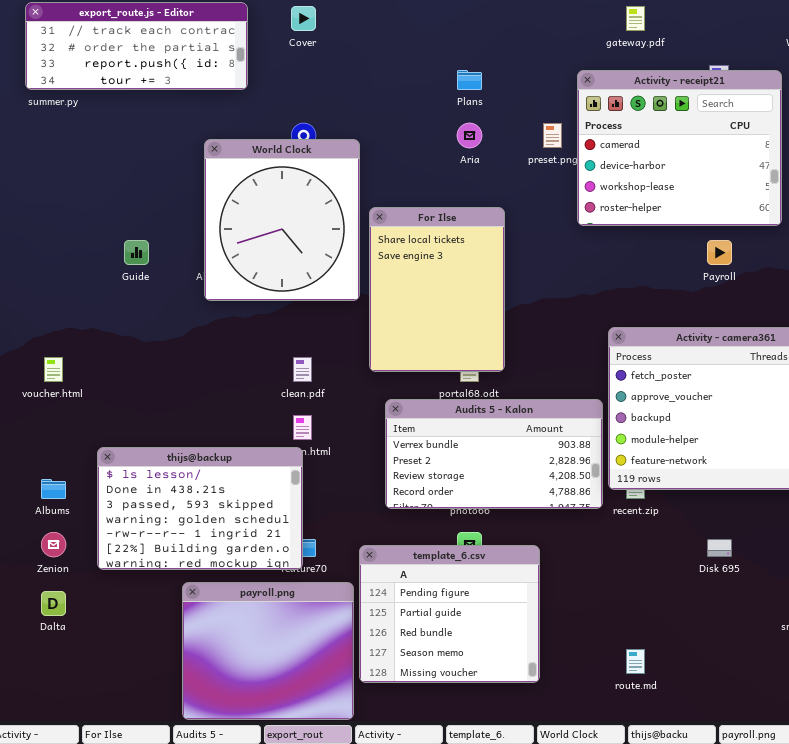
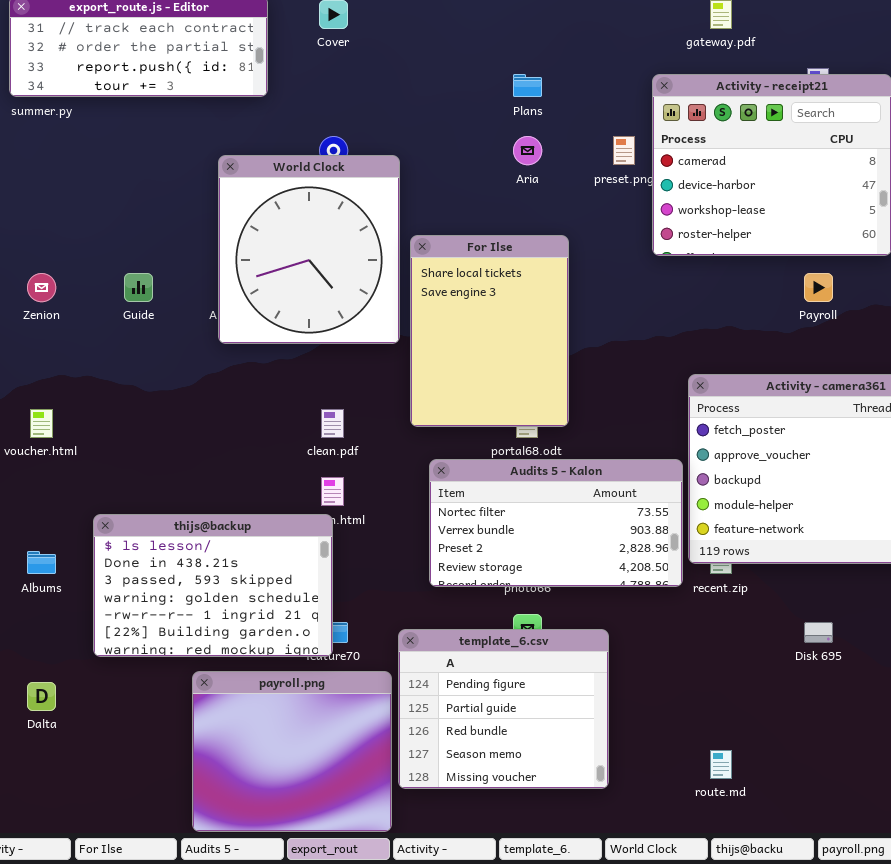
Audits 5 - Kalon: [385,399,603,509] -> [429,459,683,587], scrolled up 1 row
Zenion: [41,532,66,557] -> [27,273,56,302], moved

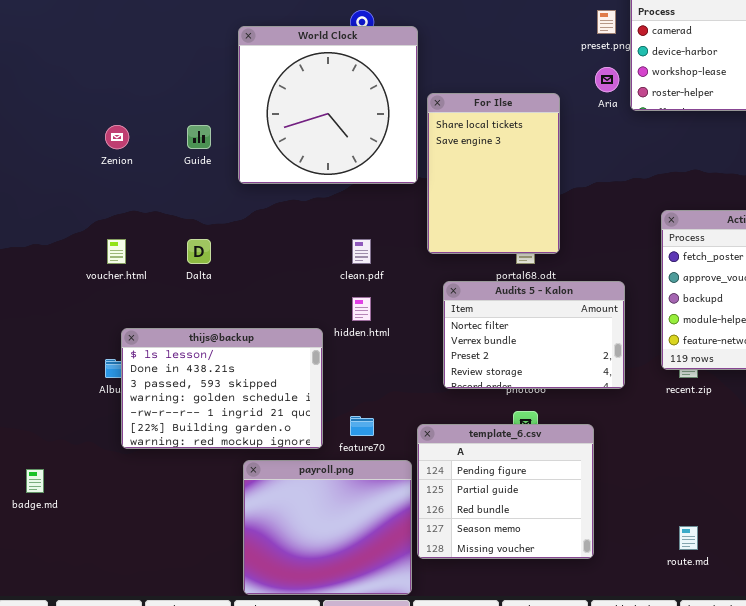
Aria: [513,136,542,165] -> [595,67,619,92], moved
World Clock: [218,155,400,344] -> [238,26,418,184], resized
Audits 5 - Kalon: [429,459,683,587] -> [443,281,625,389], resized
thijs@backup: [93,514,333,657] -> [121,328,323,449], moved
Dalta: [27,682,56,711] -> [187,239,211,264], moved

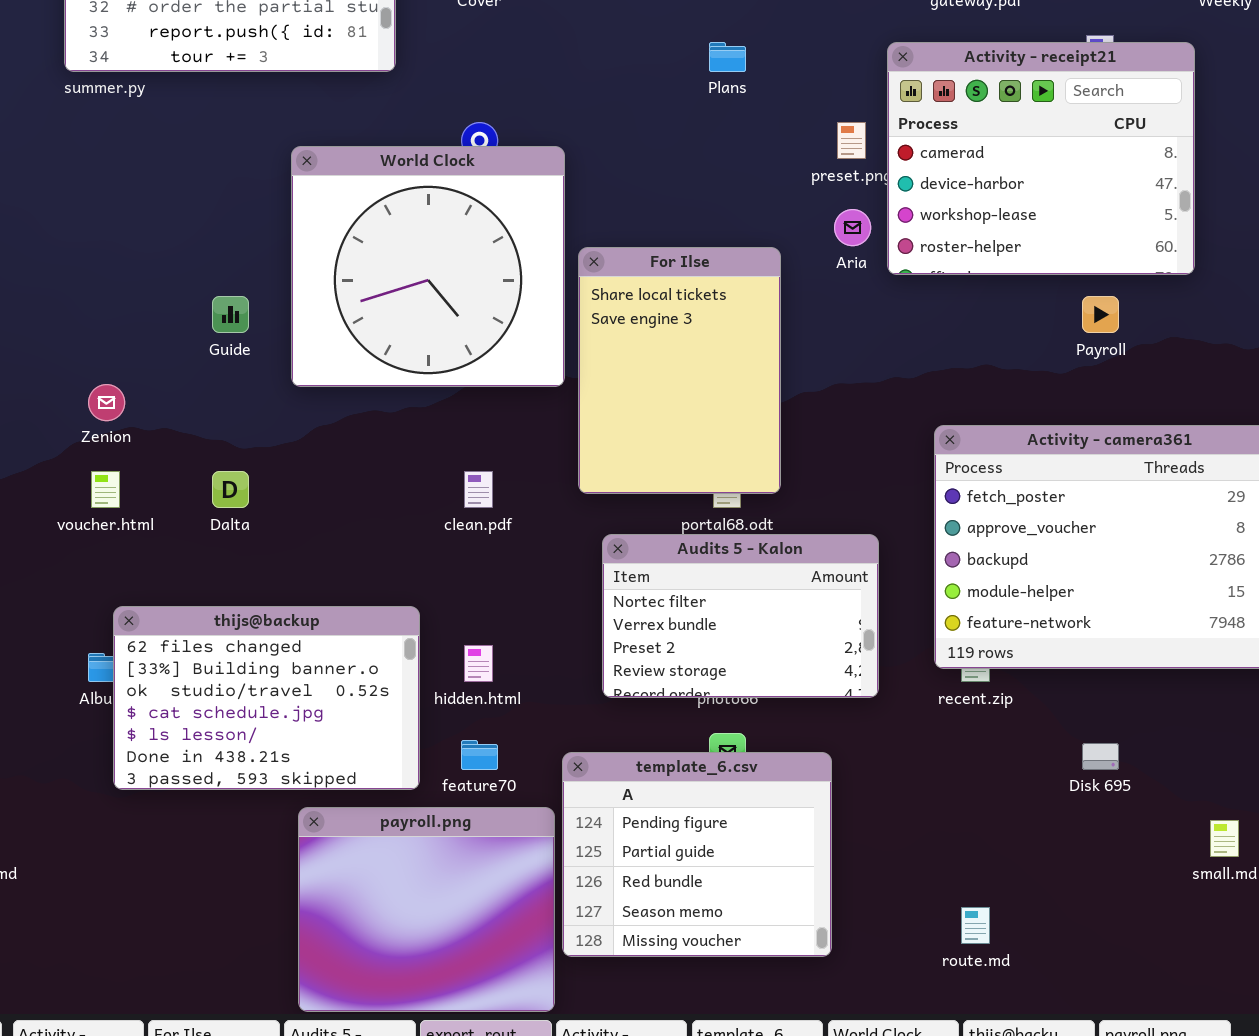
Zenion: [105,125,129,149] -> [88,384,125,421], moved
hidden.html: [352,297,371,321] -> [464,645,493,682], moved
thijs@backup: [121,328,323,449] -> [113,606,420,790], scrolled up 4 rows

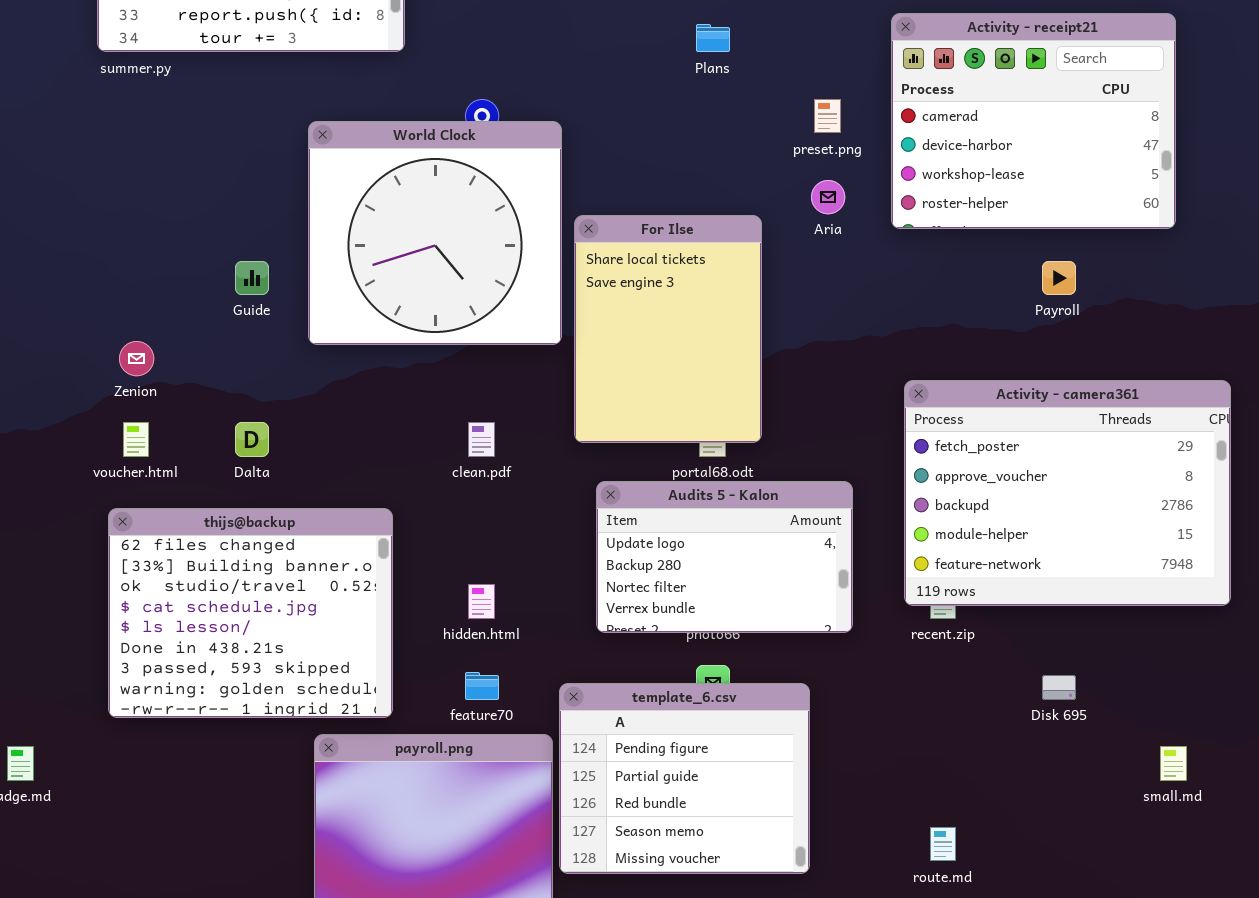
Activity - receipt21: [887,42,1195,275] -> [891,13,1176,229], moved
Audits 5 - Kalon: [602,534,879,698] -> [596,481,853,633], scrolled up 2 rows
thijs@backup: [113,606,420,790] -> [108,508,393,718], moved, resized

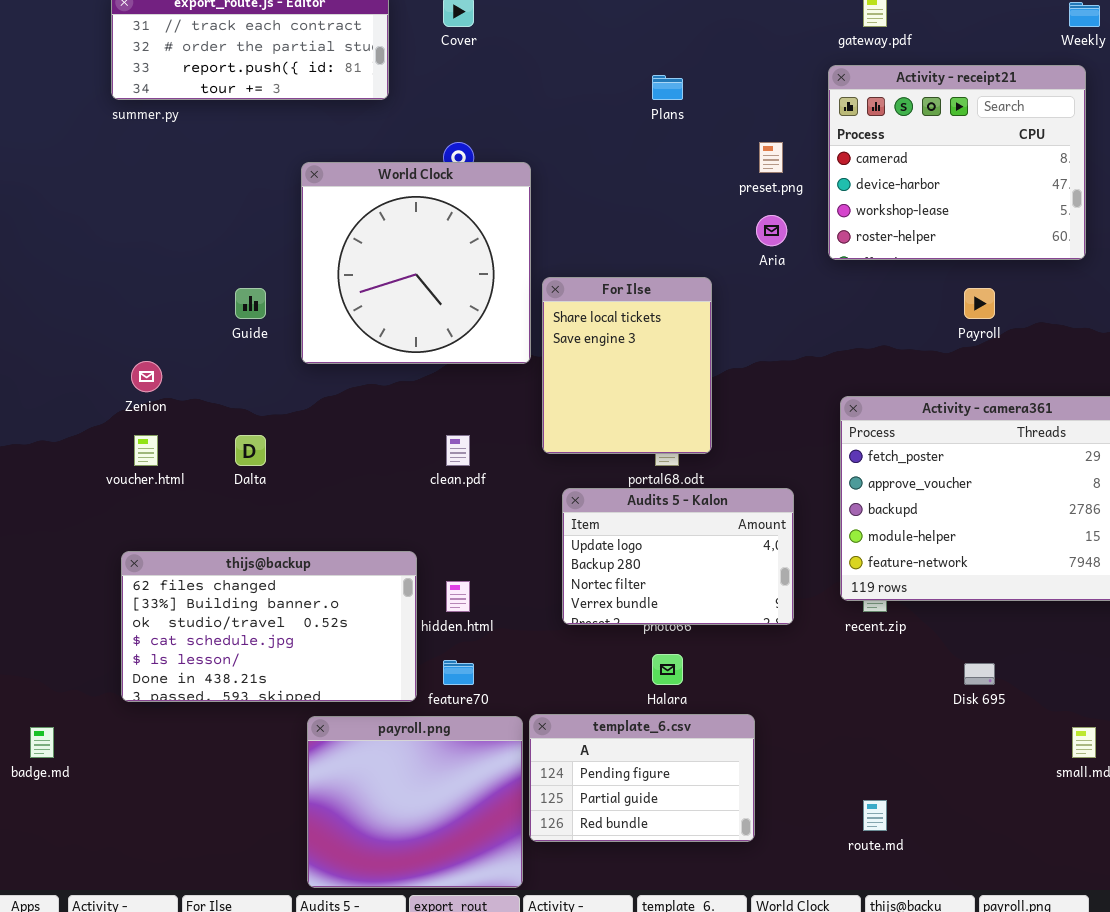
For Ilse: [574,215,762,443] -> [542,277,712,454], resized
thijs@backup: [108,508,393,718] -> [121,551,417,702], resized
template_6.csv: [559,683,810,874] -> [529,714,755,842], resized

